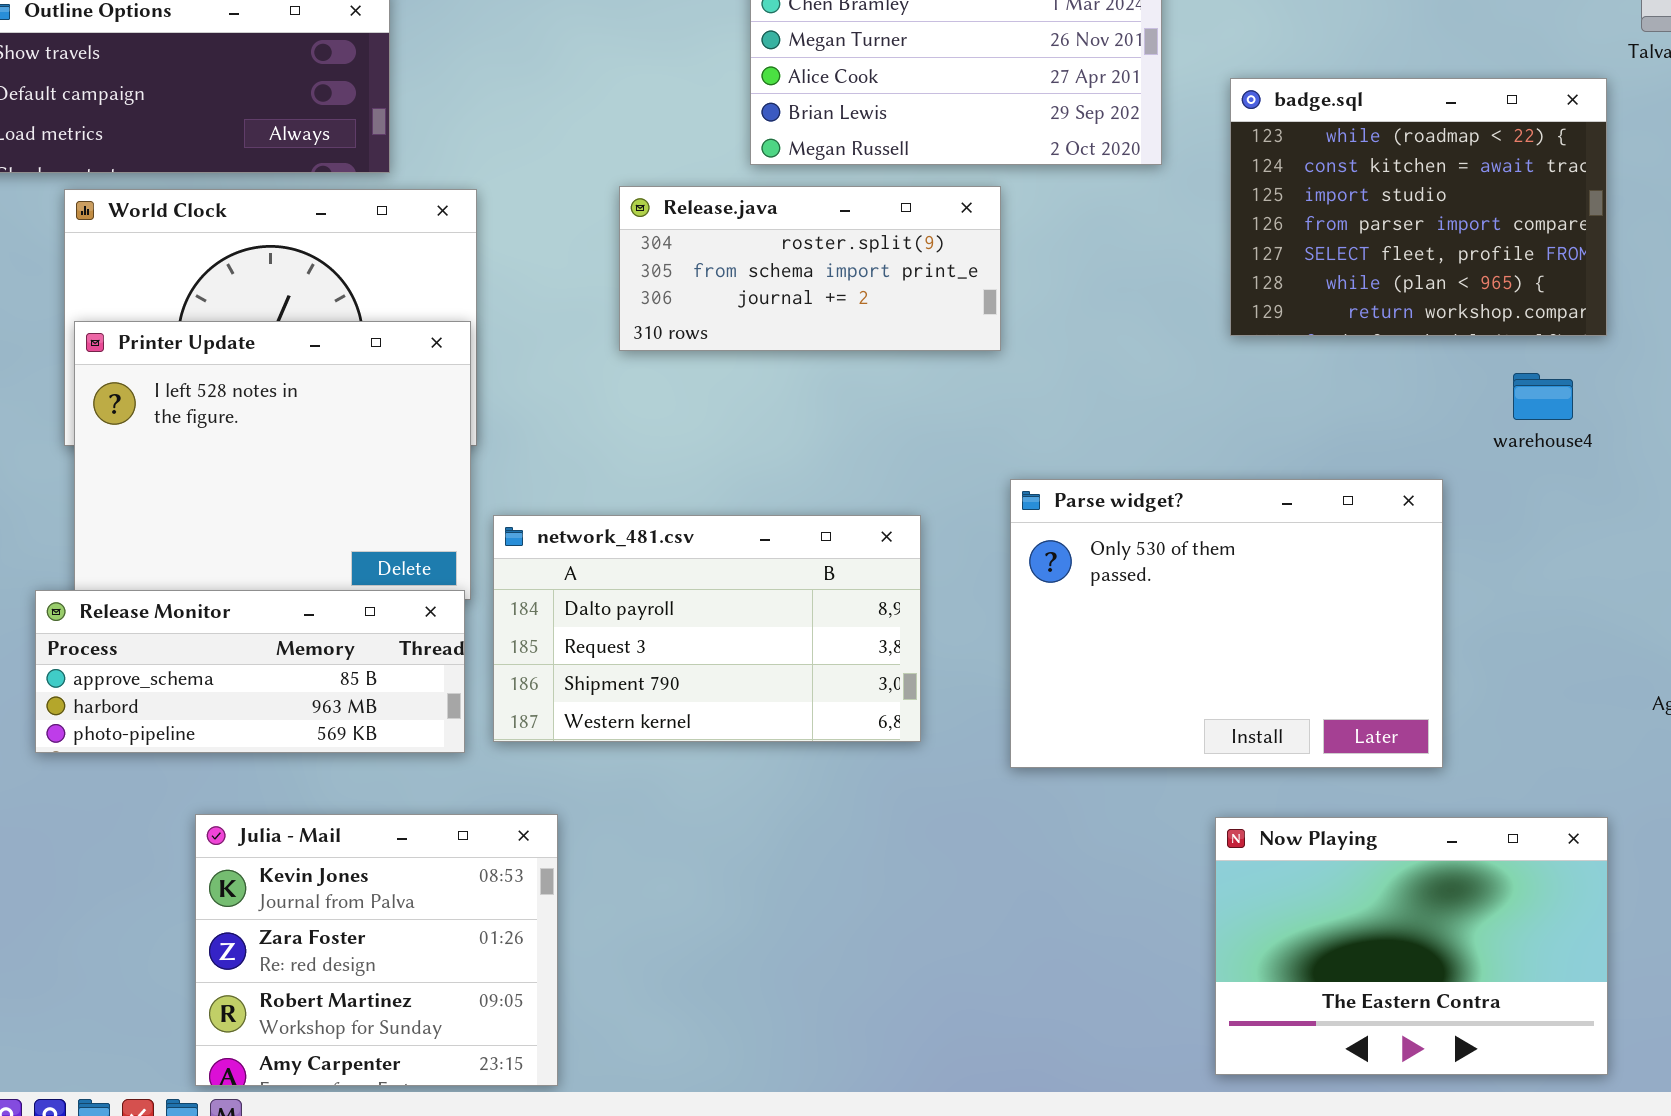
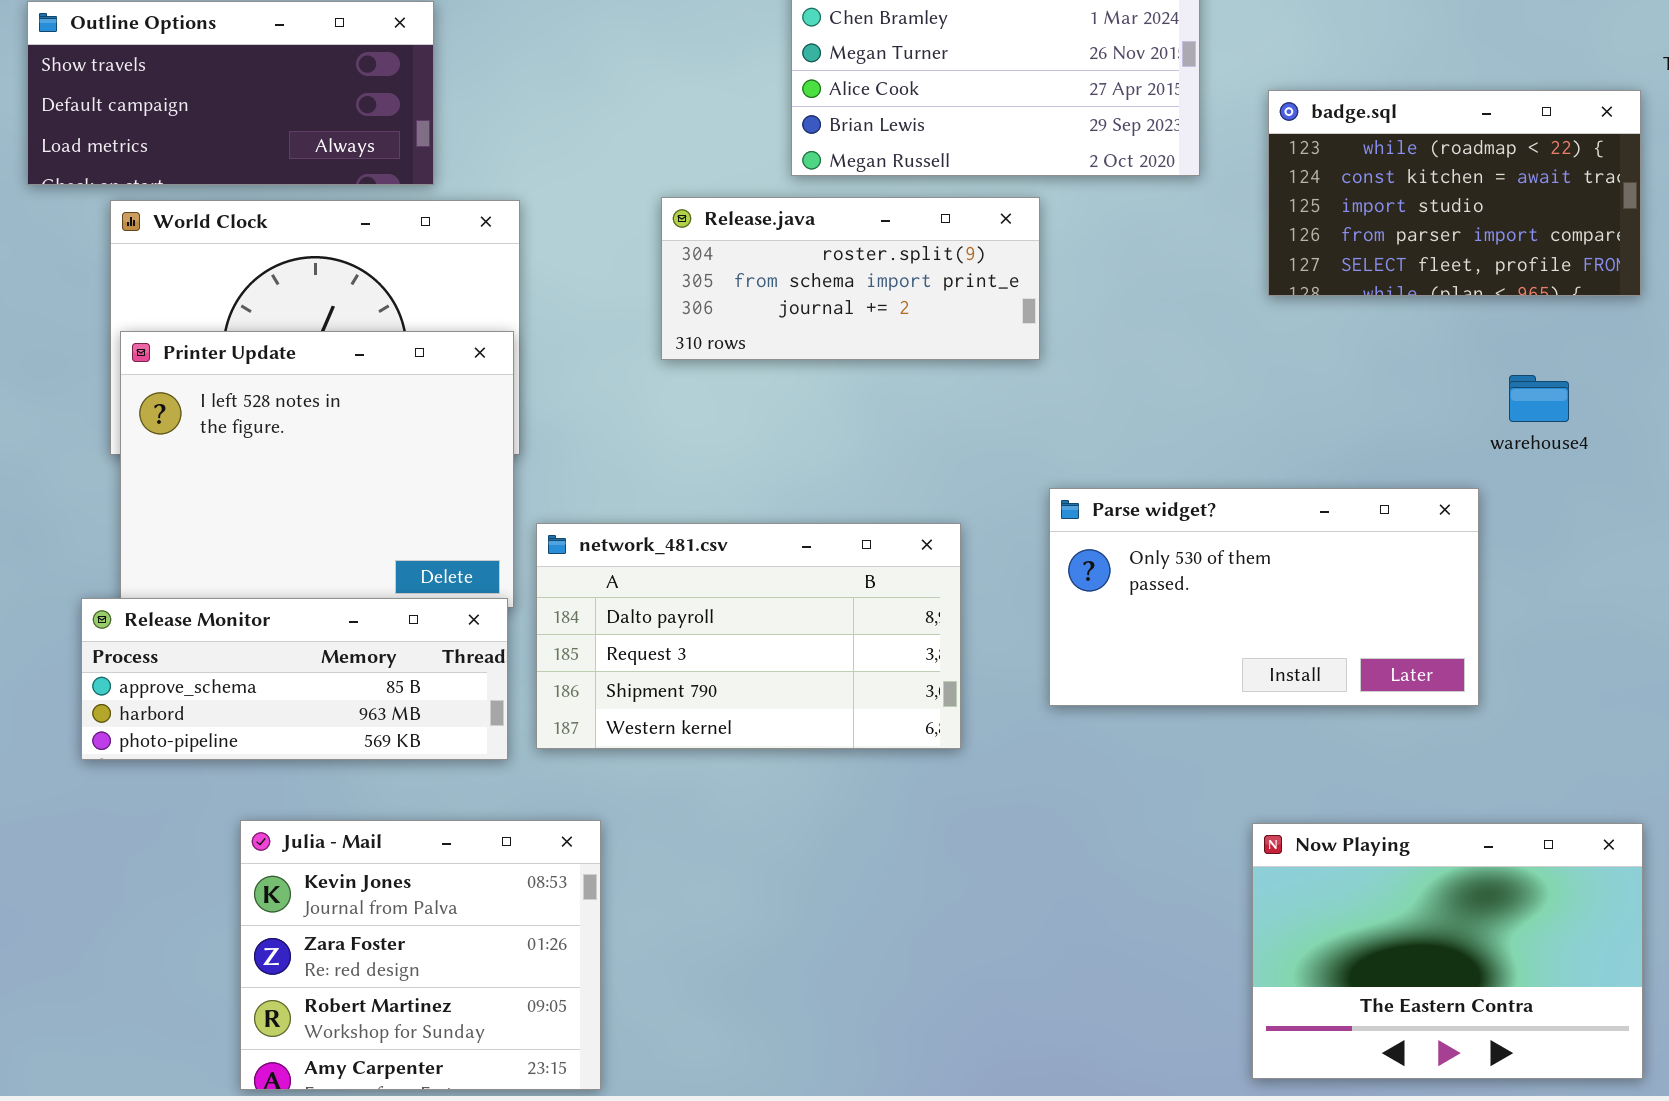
badge.sql: [1230,78,1607,336] -> [1268,90,1641,296], resized
warehouse4: [1513,373,1573,420] -> [1509,375,1569,422], moved
Parse widget?: [1010,479,1443,768] -> [1049,488,1479,706], resized

